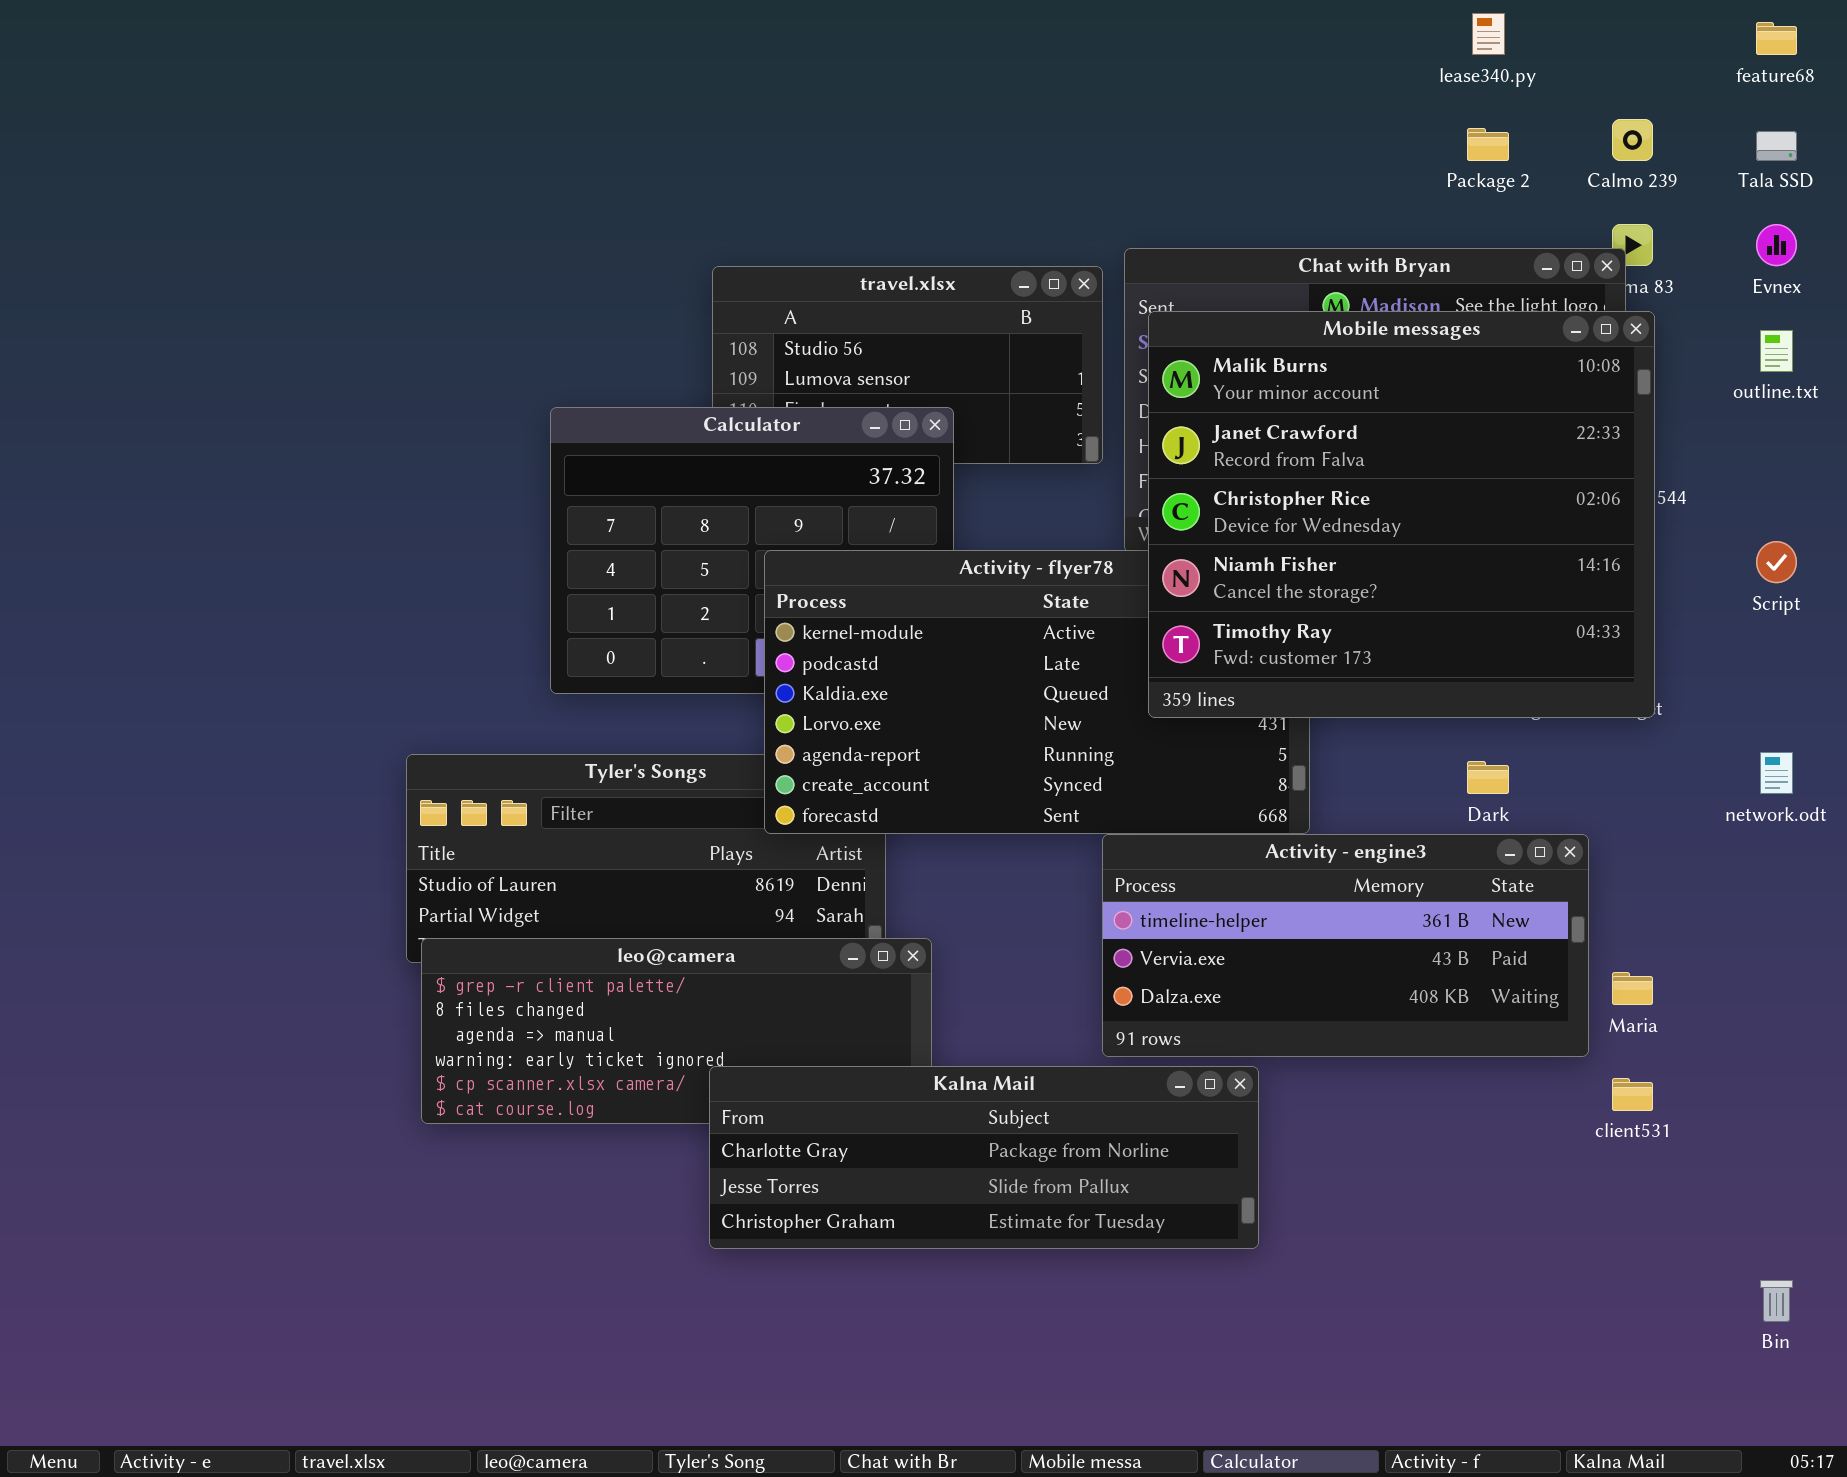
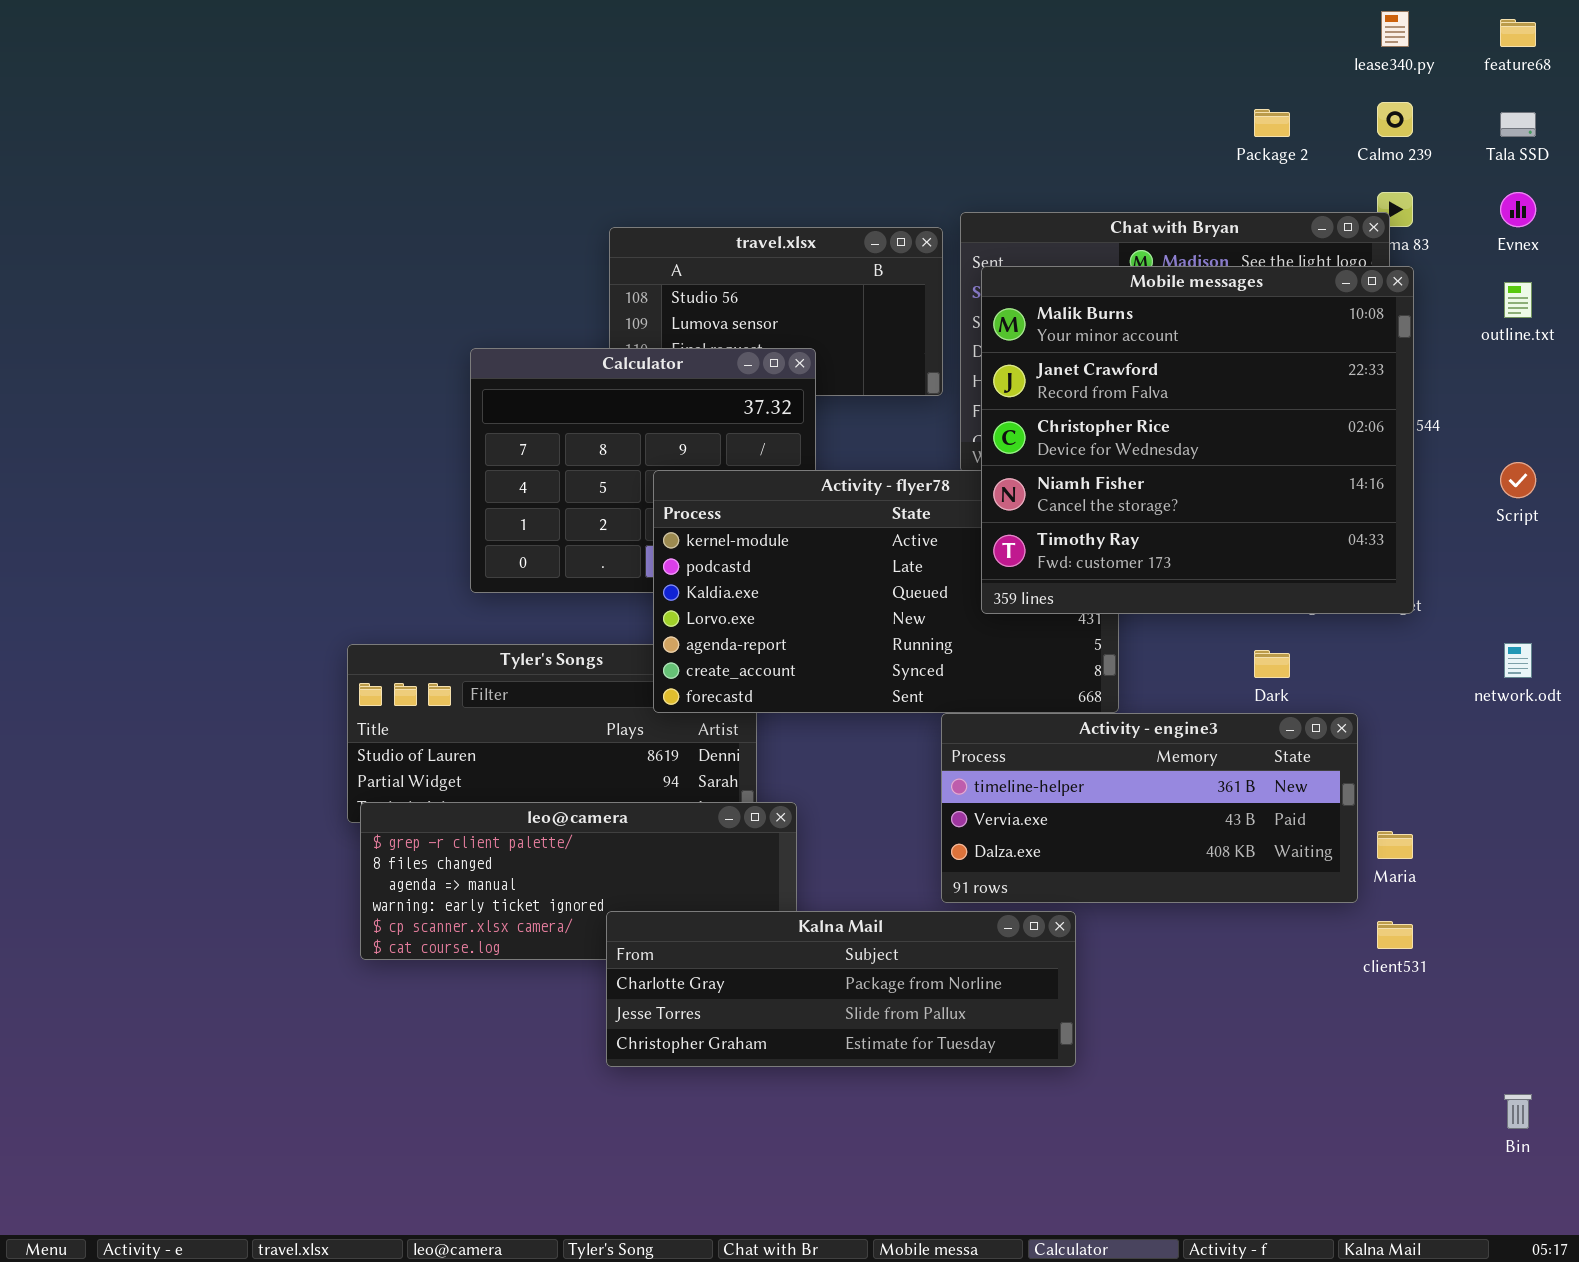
lease340.py: [1472,13,1505,55] -> [1381,11,1409,47], moved

